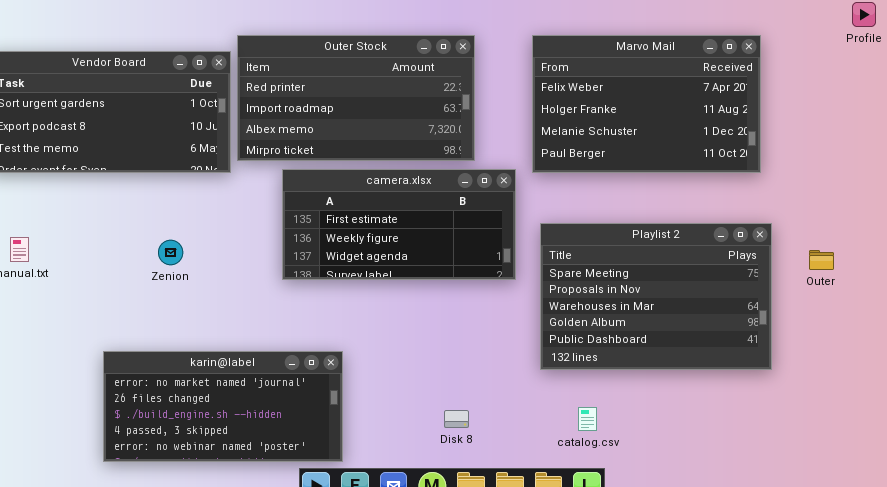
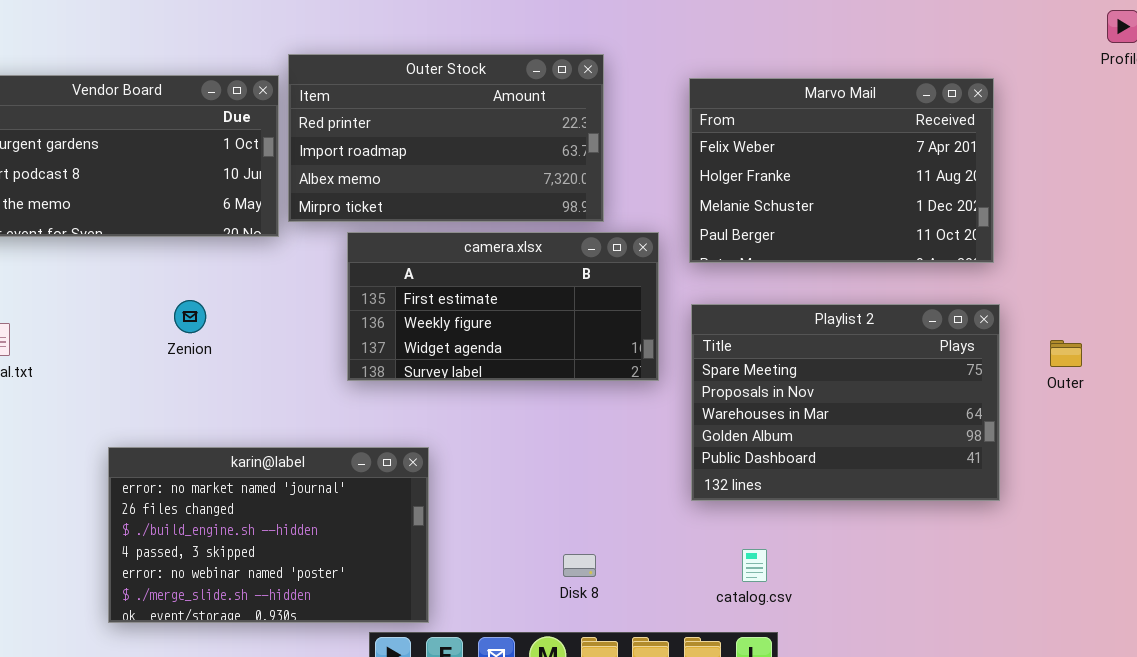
Marvo Mail: [532,35,761,173] -> [689,78,994,263], moved
Zenion: [158,240,183,265] -> [174,300,206,333], moved
karin@label: [103,351,343,462] -> [108,447,429,623], resized

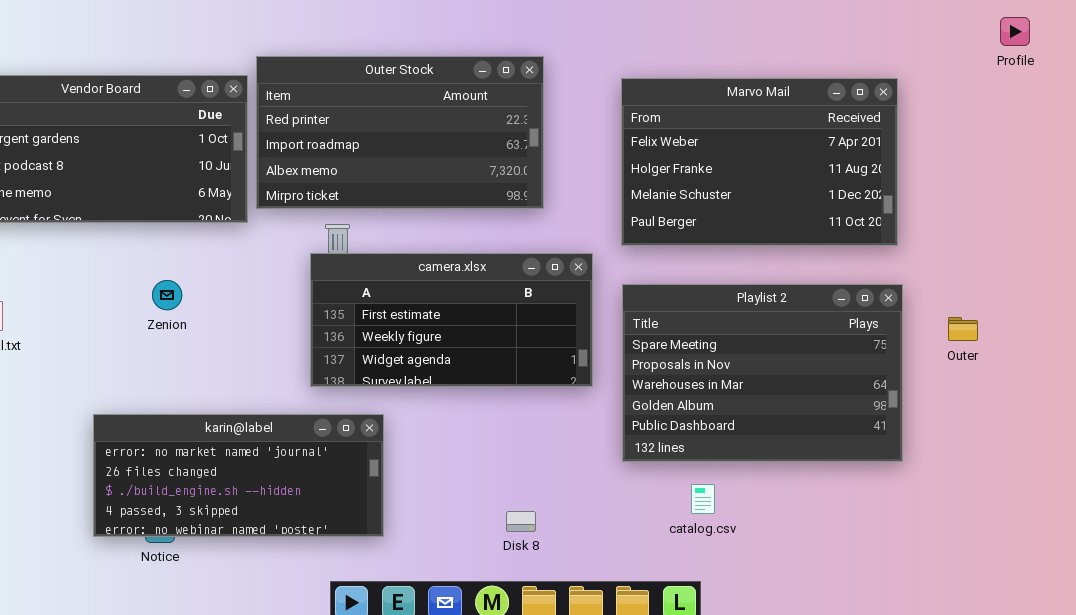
camera.xlsx: [347,232,659,381] -> [310,253,593,387], moved
karin@label: [108,447,429,623] -> [93,414,384,537], resized
catalog.csv: [742,549,767,582] -> [691,484,715,514], moved

